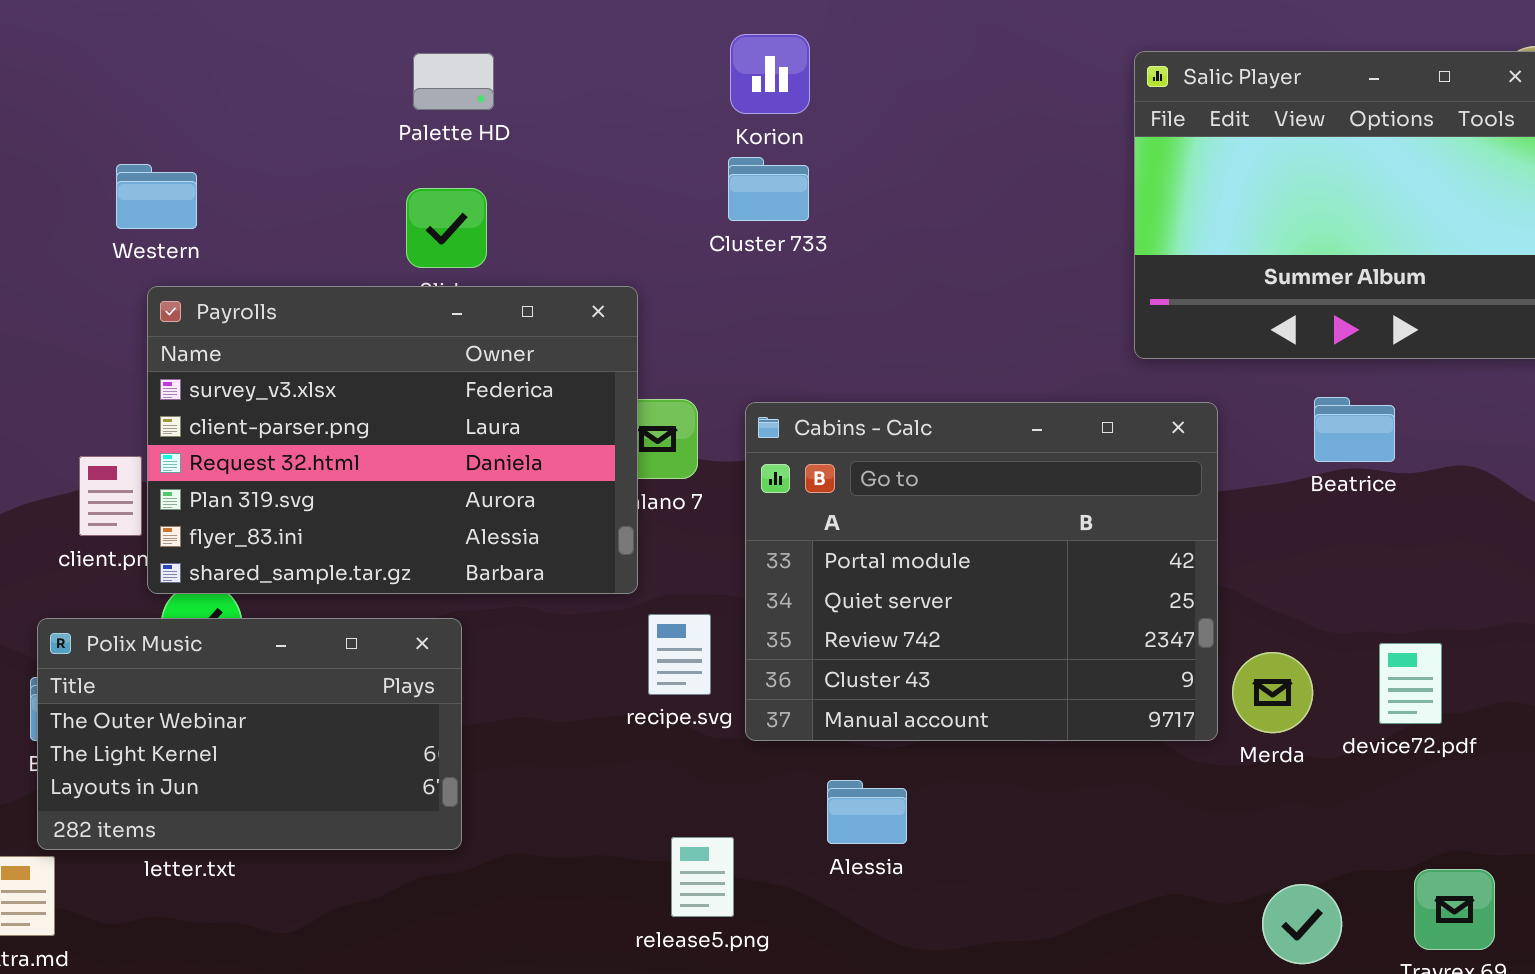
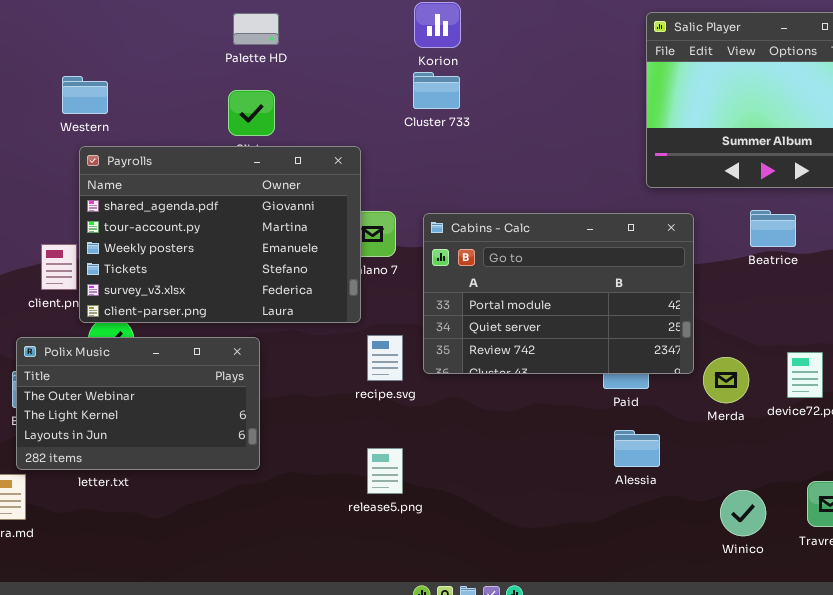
Payrolls: [147,286,638,594] -> [79,146,361,323], scrolled up 4 rows
Cabins - Calc: [745,402,1218,741] -> [423,213,694,374], resized
Alessia: [827,780,907,844] -> [614,430,660,467], moved
release5.png: [671,837,734,917] -> [367,448,403,494], moved

